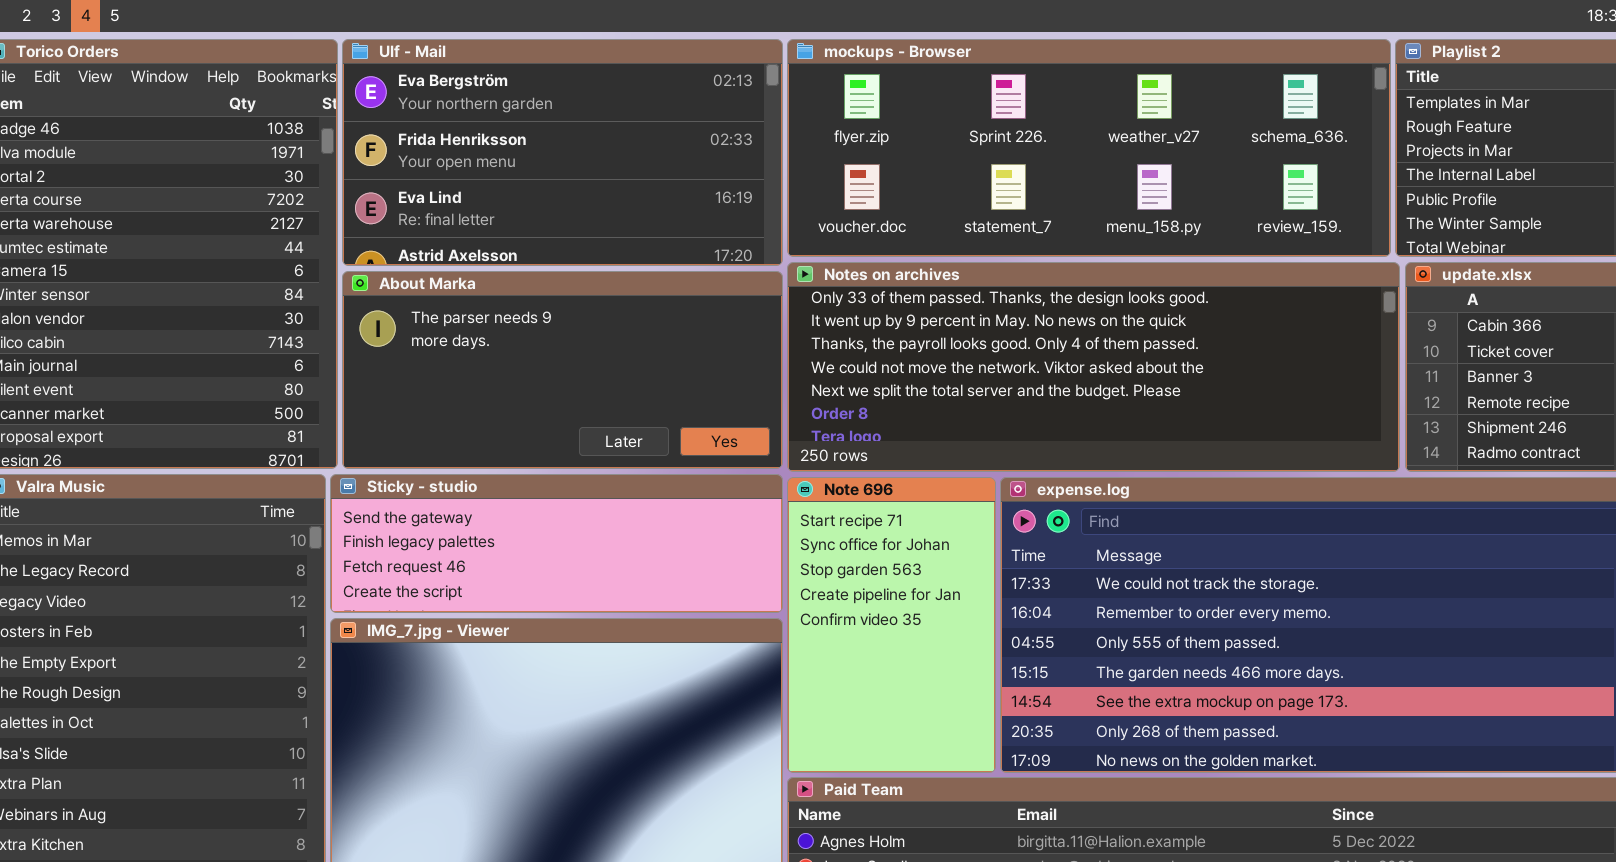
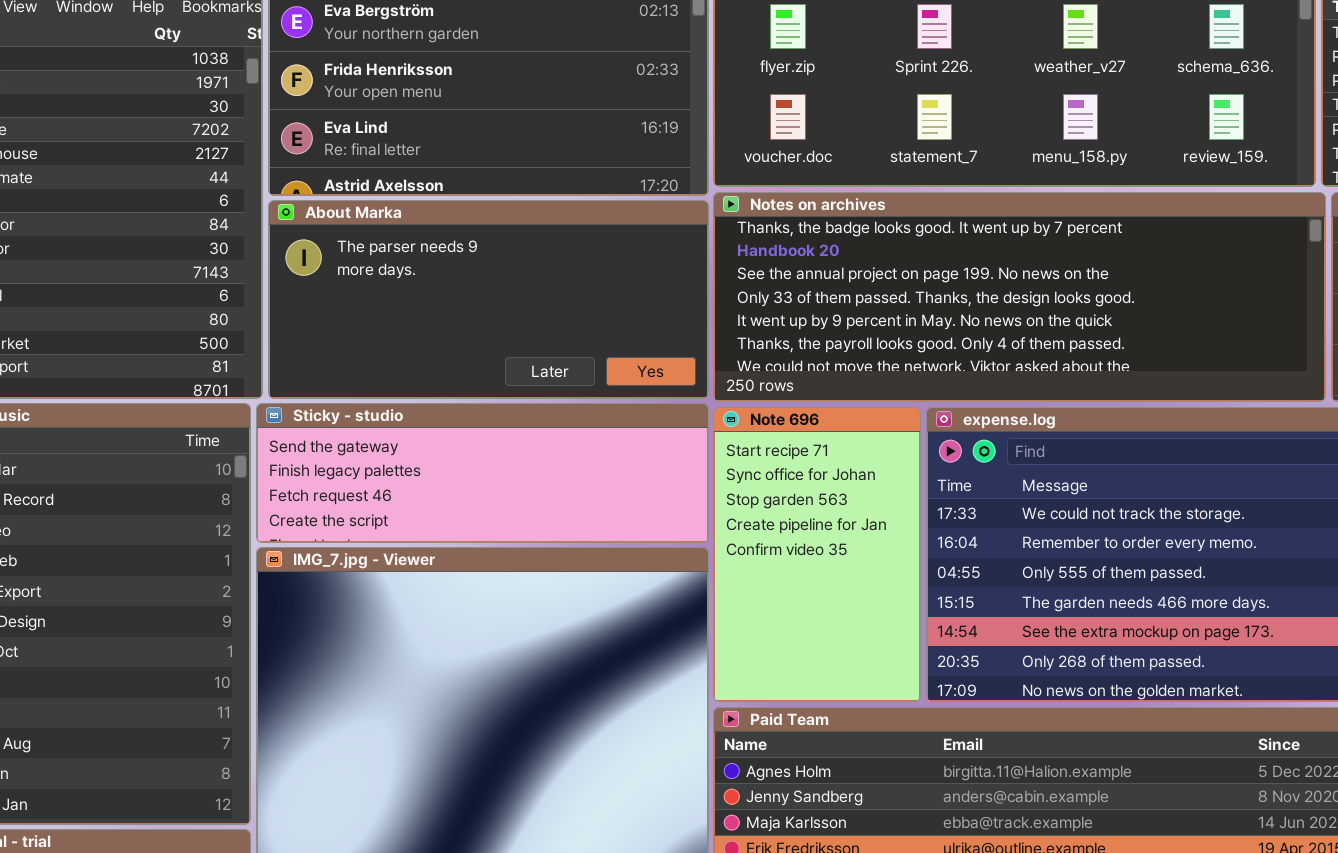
Notes on archives: [787,262,1400,472] -> [713,192,1326,402], scrolled up 3 rows

